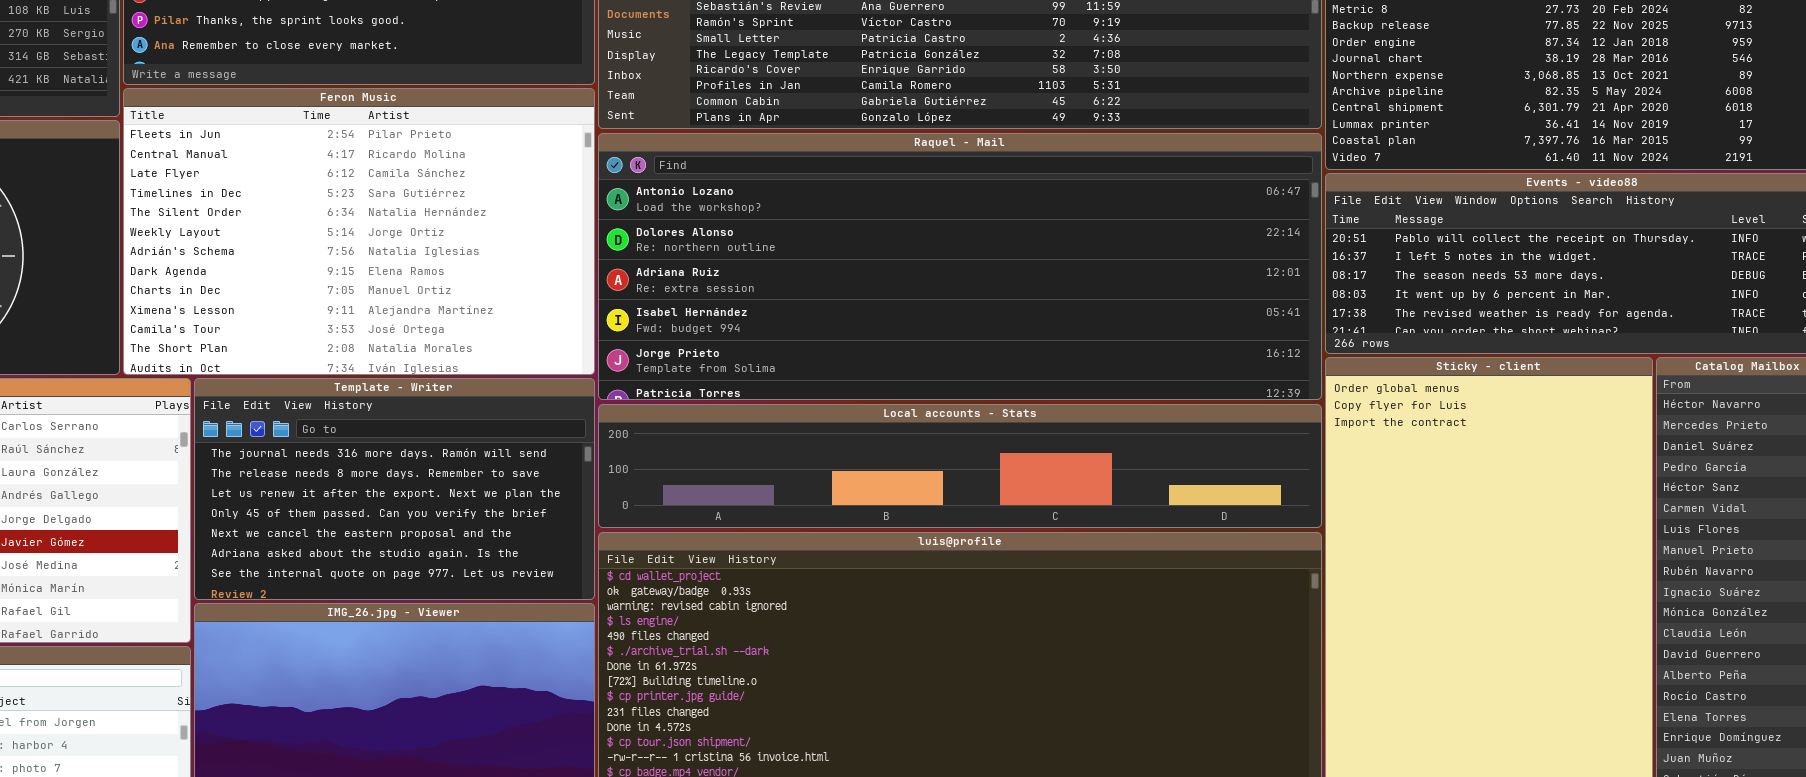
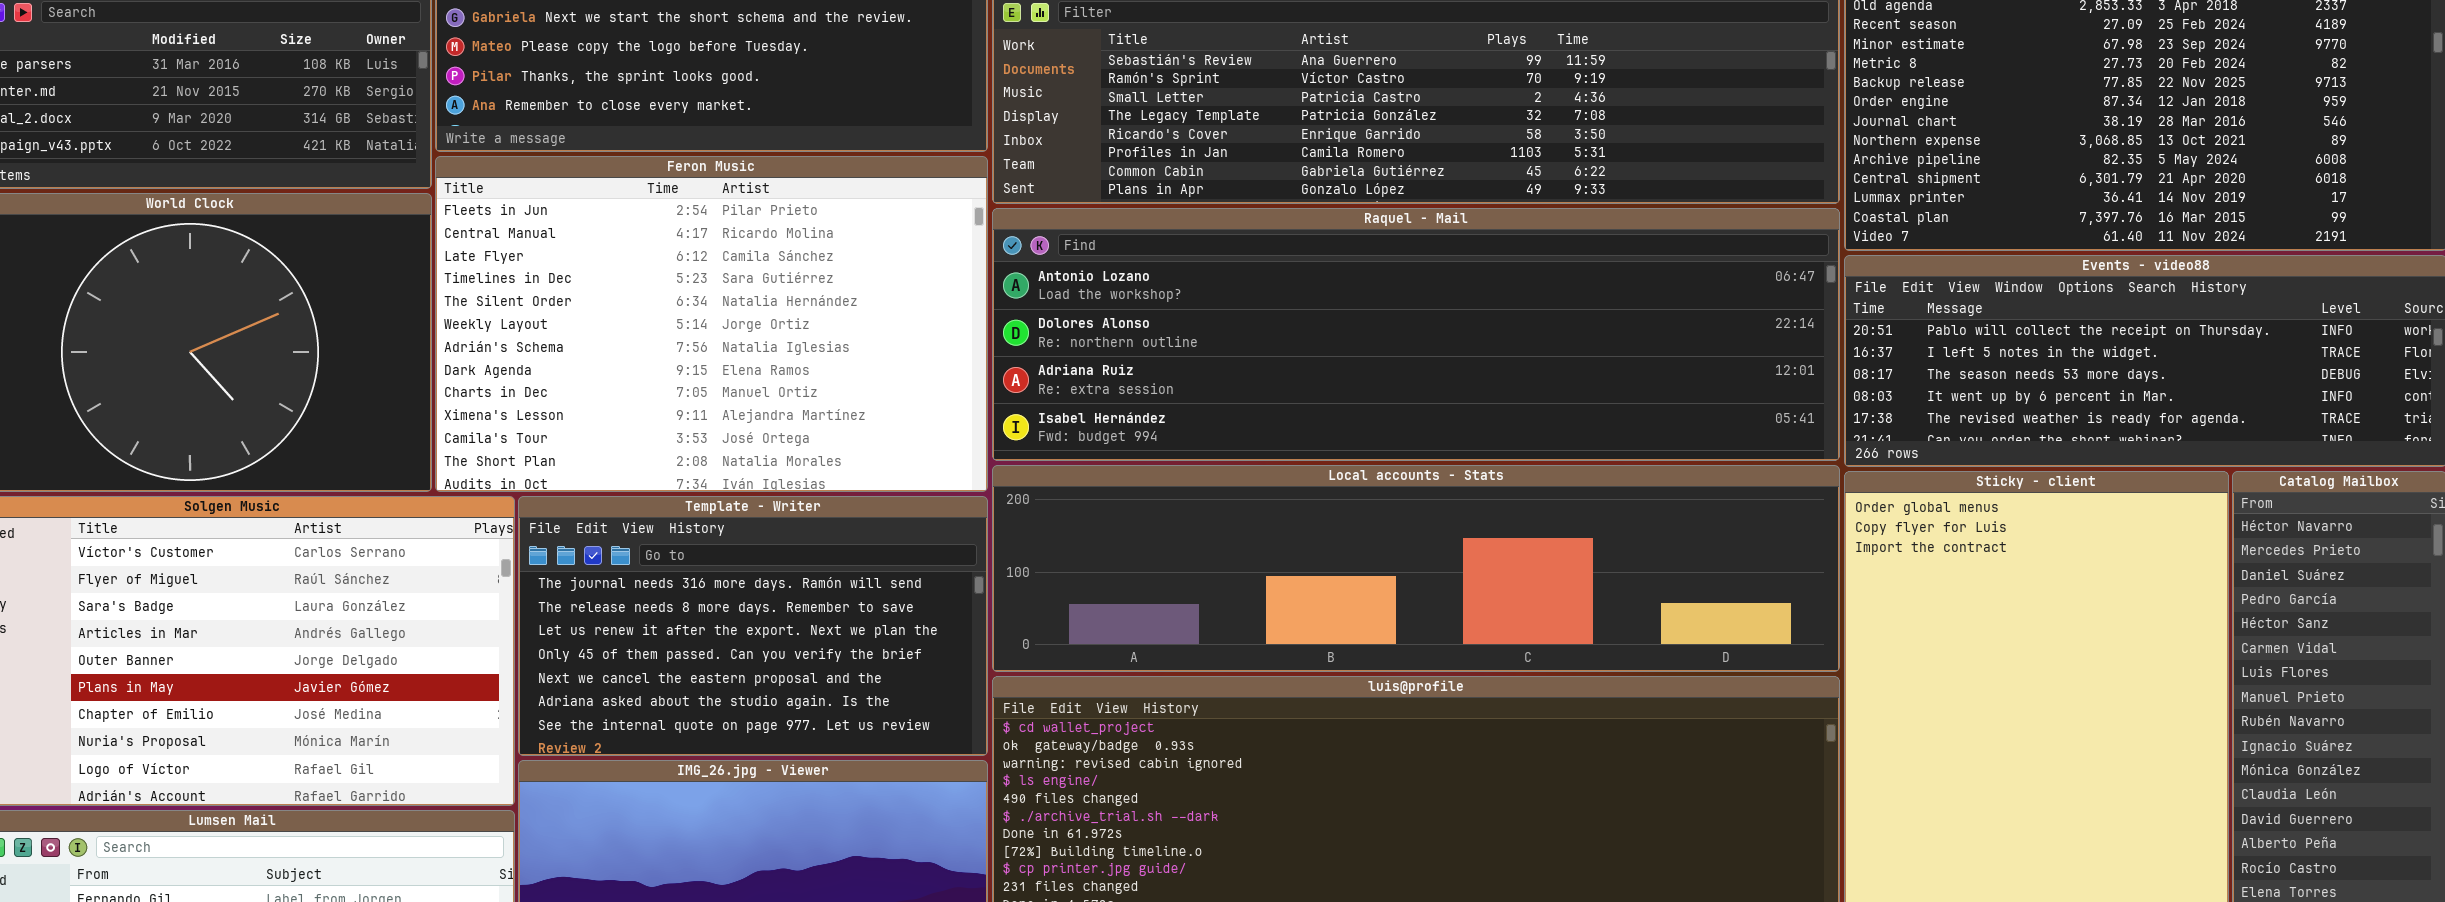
Raquel - Mail: [598,133,1322,400] -> [992,208,1840,461], resized
Local accounts - Stats: [598,404,1322,528] -> [992,465,1840,672], resized

